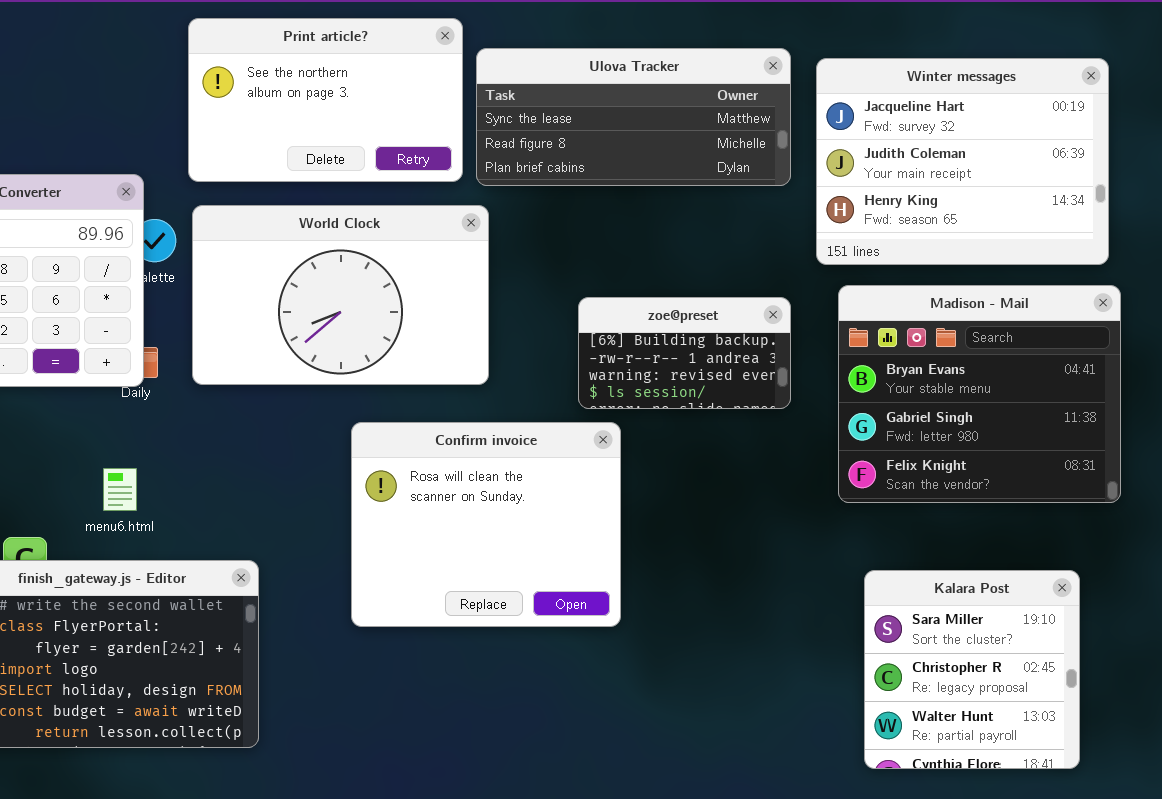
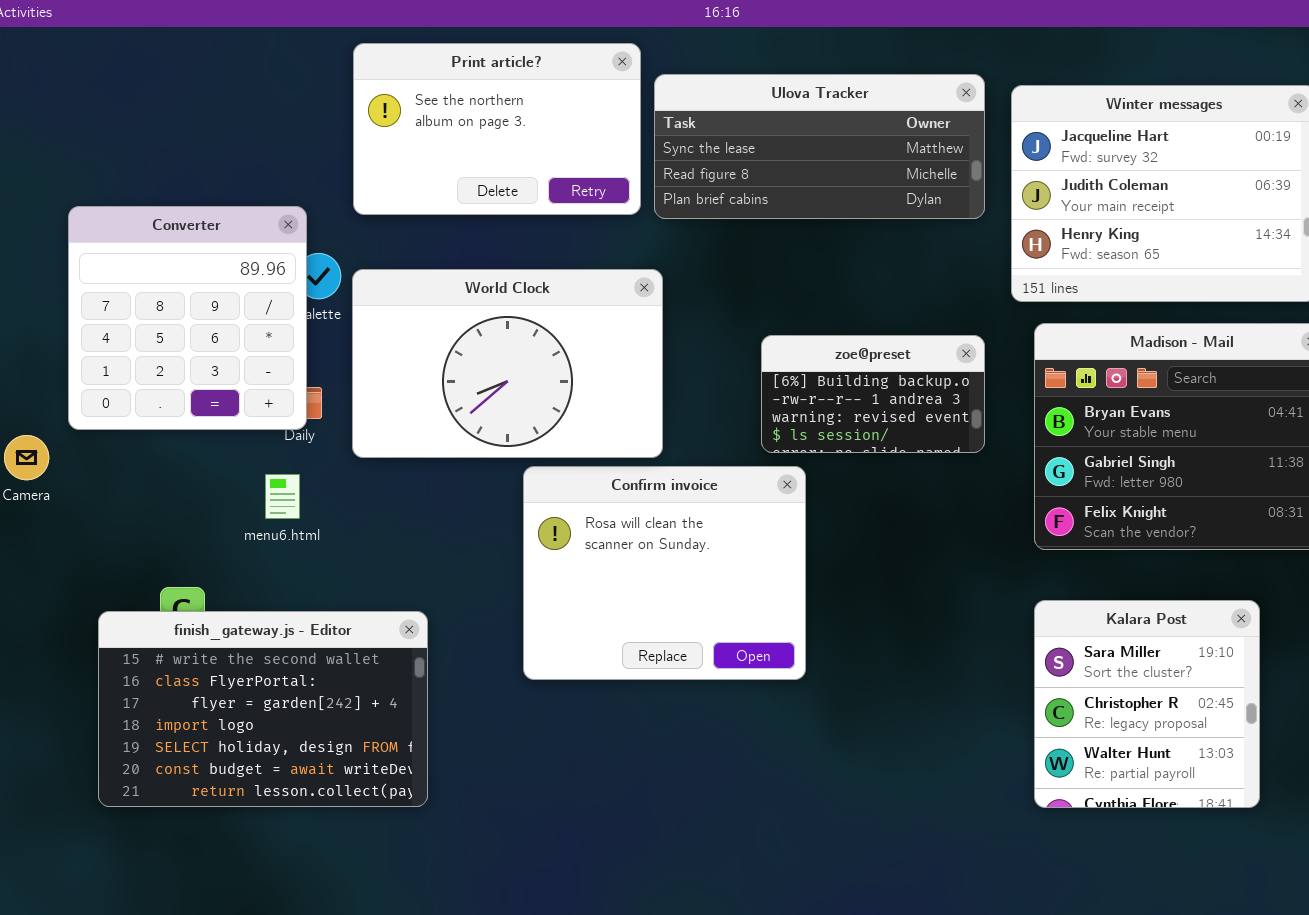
World Clock: [192,205,489,385] -> [352,269,663,458], moved
menu6.html: [103,468,137,511] -> [265,474,300,519], moved
Kalara Post: [864,570,1080,769] -> [1034,600,1260,808], moved

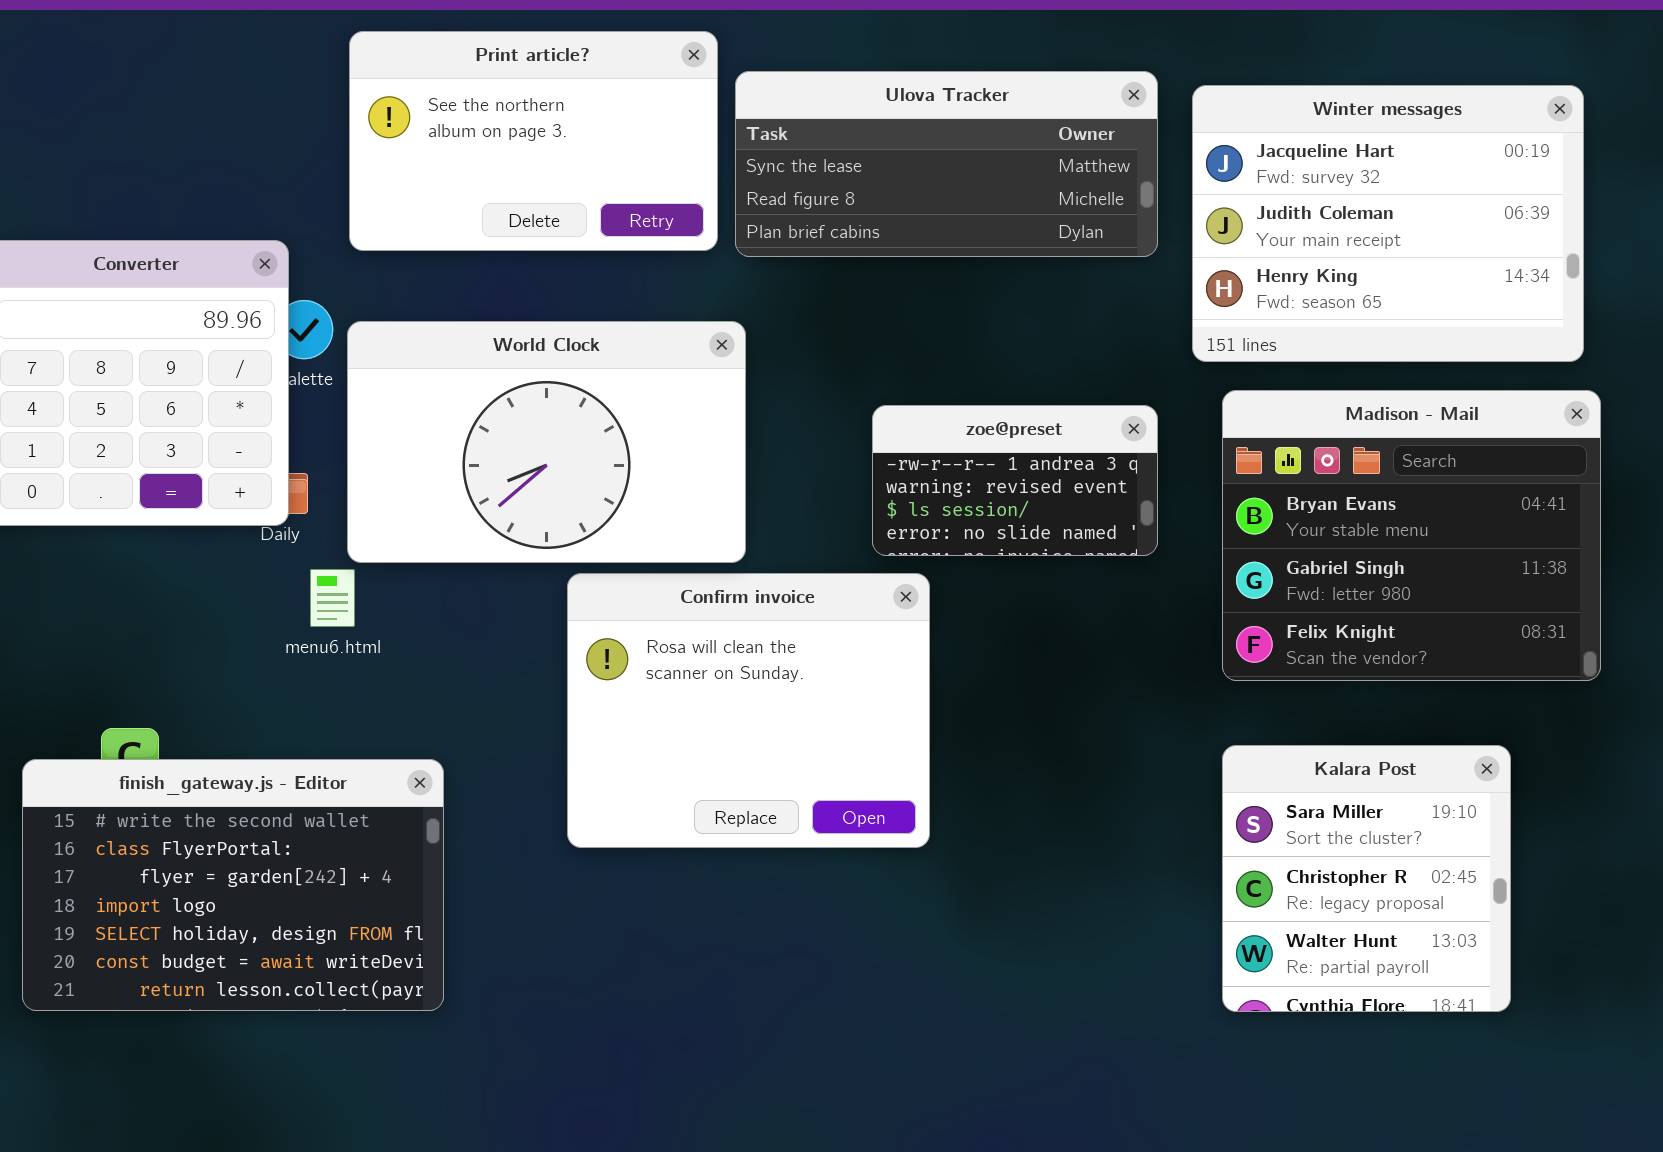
zoe@preset: [761,335,985,453] -> [872,405,1158,556], scrolled down 1 row
menu6.html: [265,474,300,519] -> [310,569,355,627], moved

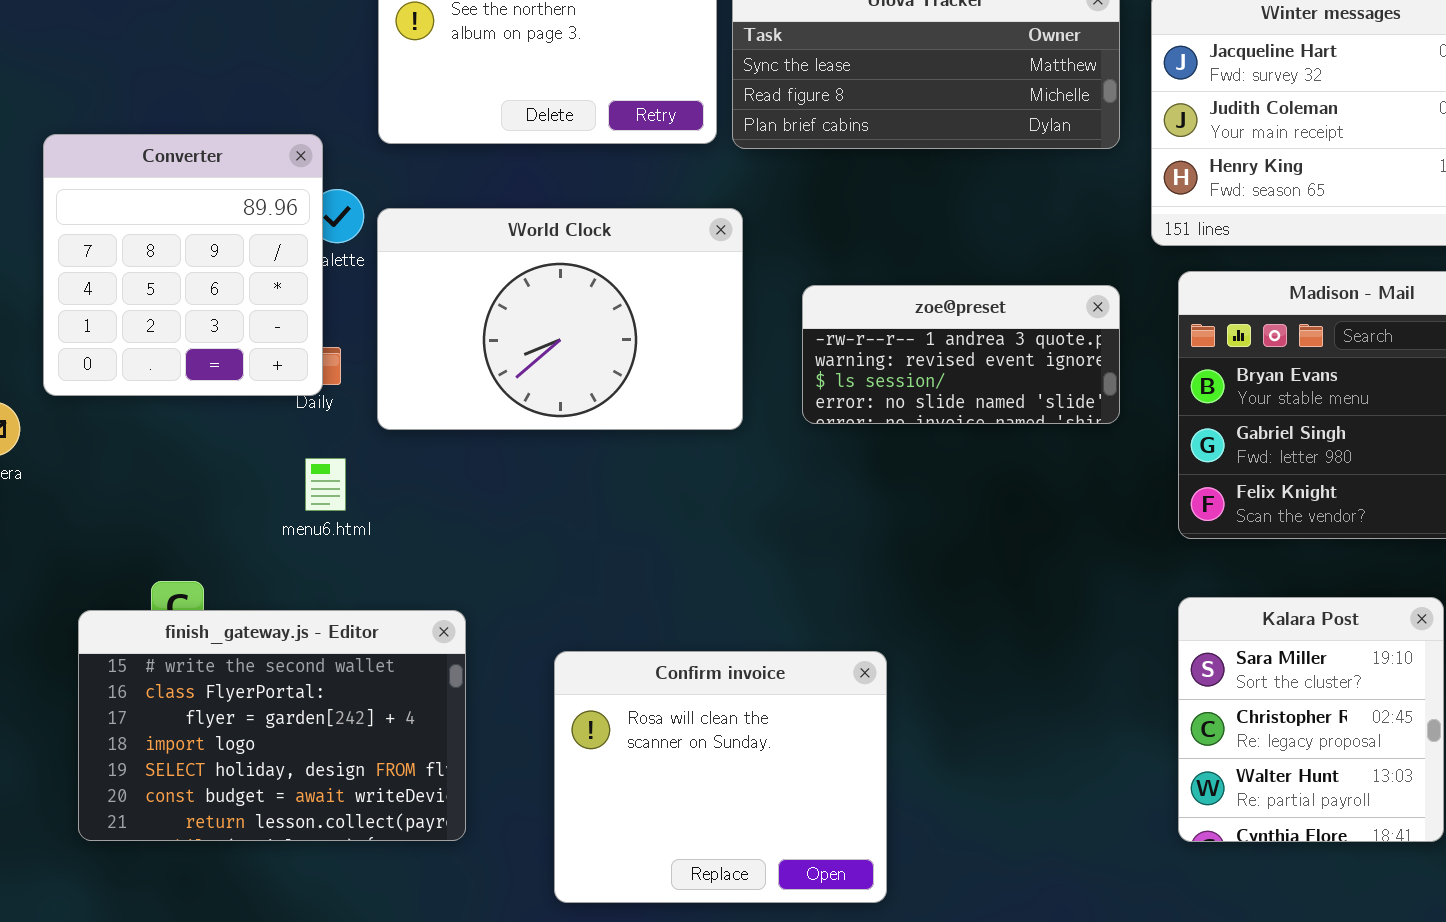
zoe@preset: [872,405,1158,556] -> [802,285,1120,424], resized
menu6.html: [310,569,355,627] -> [305,458,346,511], moved
Confirm invoice: [567,573,930,848] -> [554,651,887,903], moved

